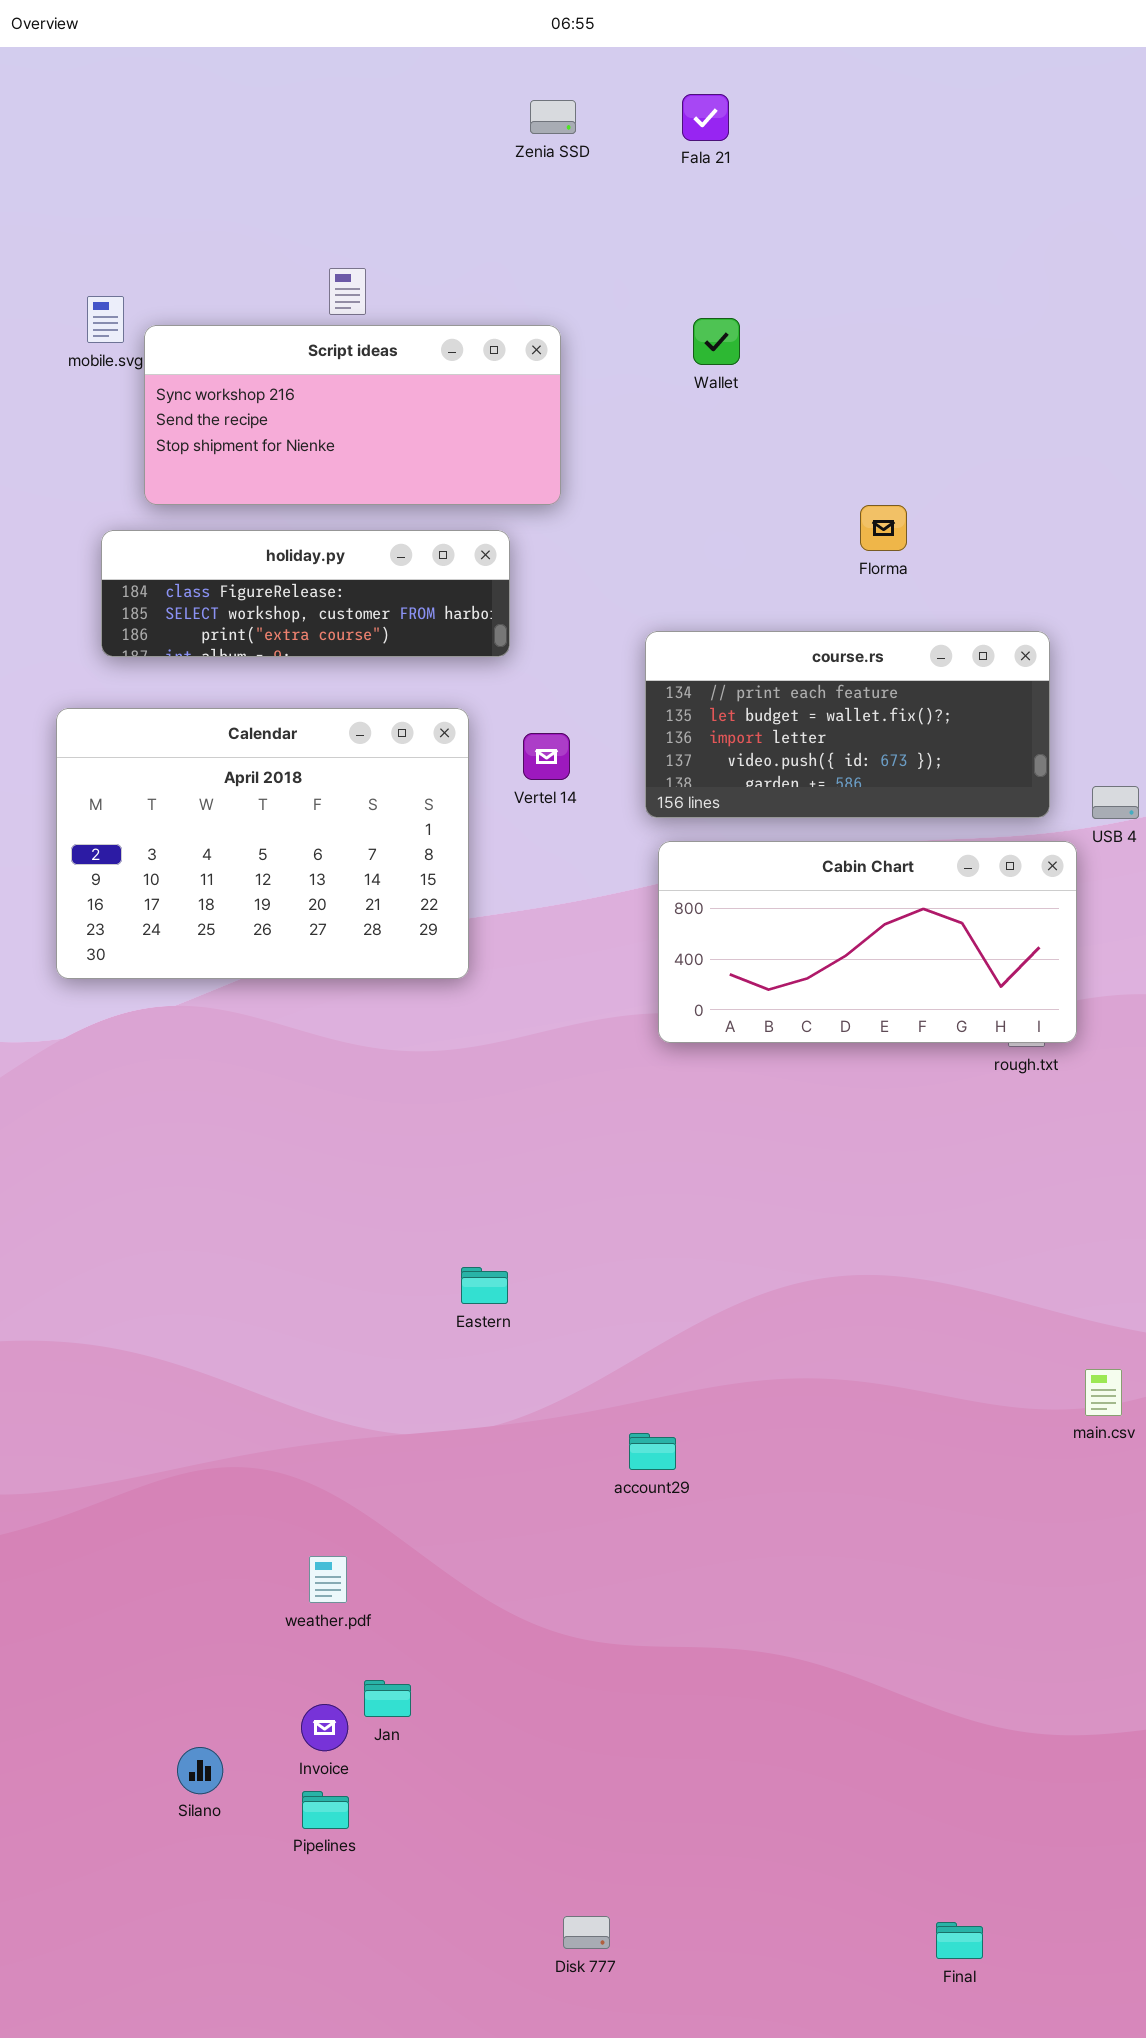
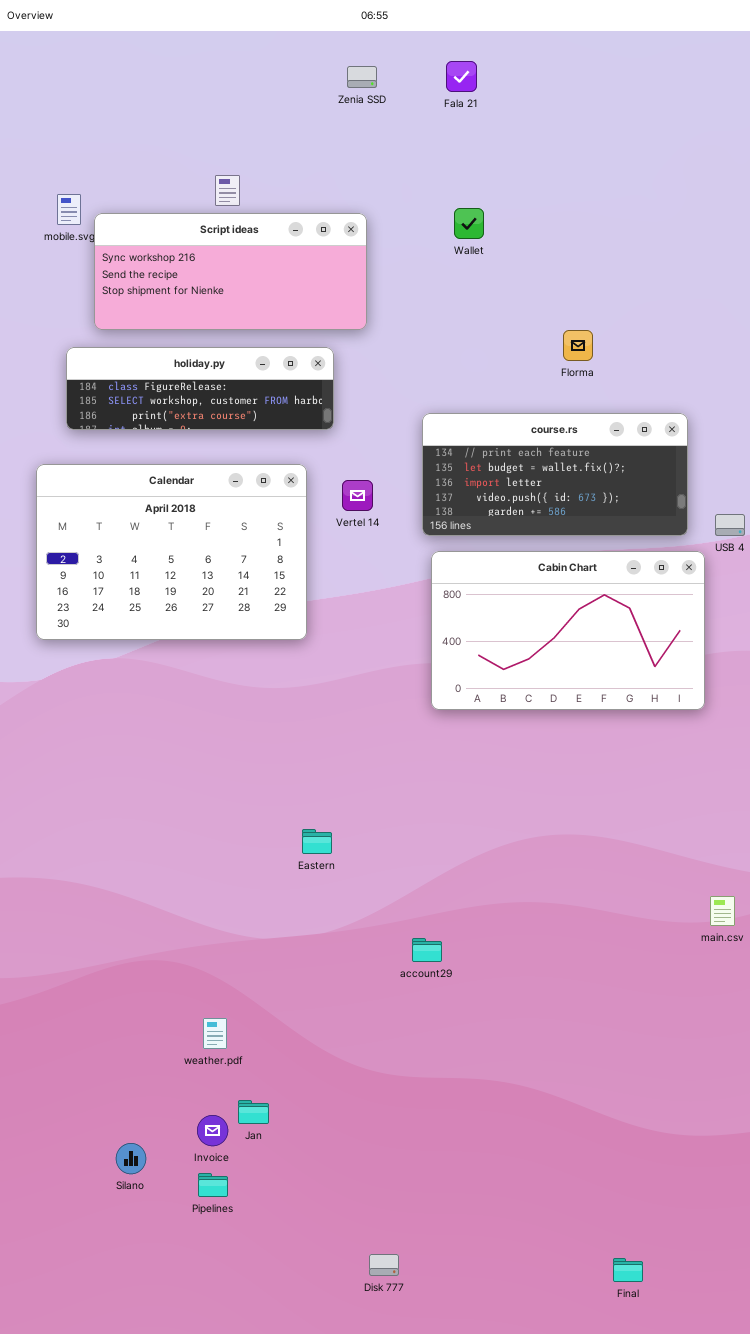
Cabin Chart: [658,841,1077,1043] -> [431,551,705,710], resized

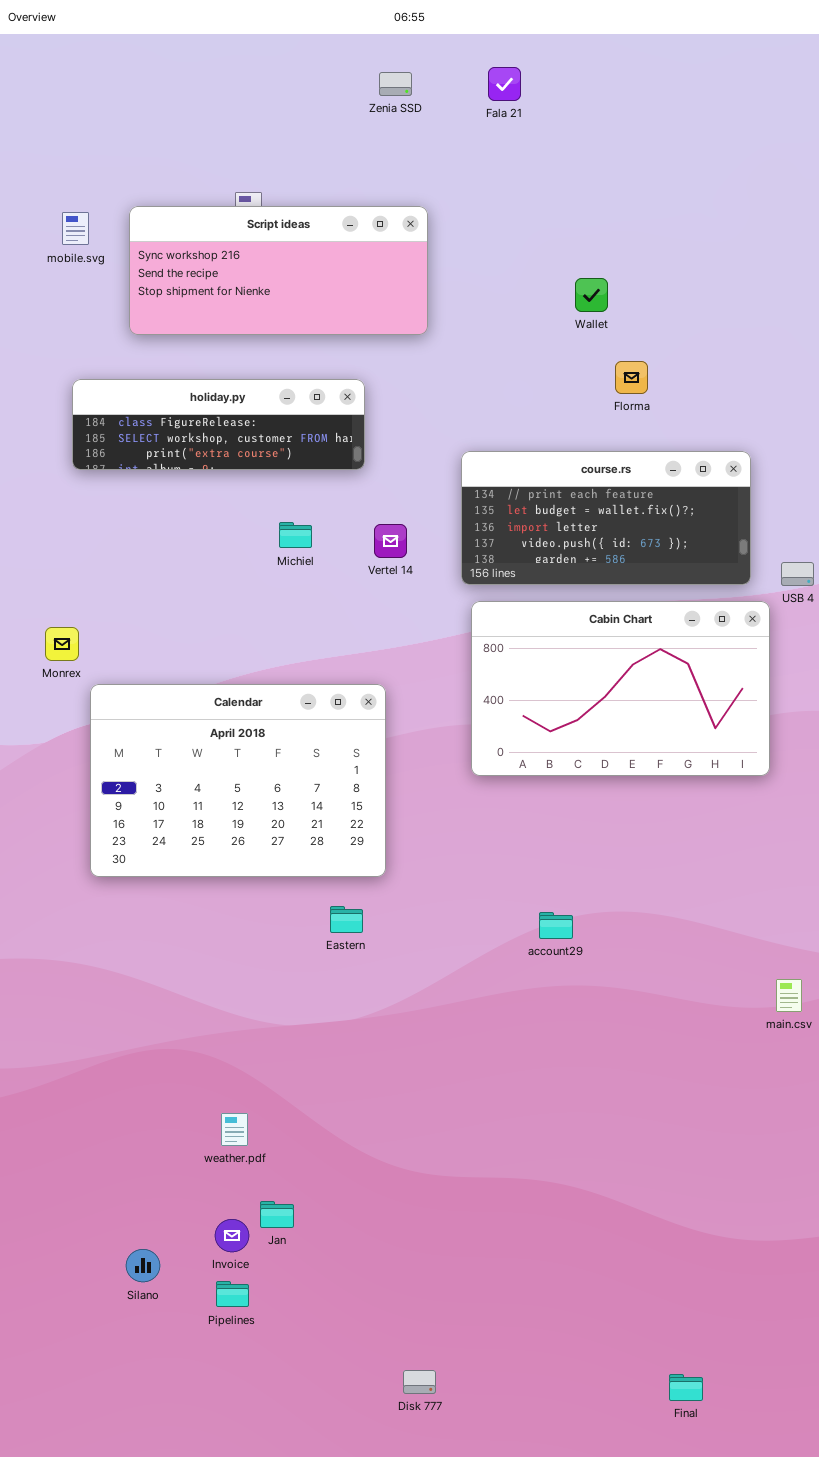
Wallet: [454,208,484,239] -> [575,278,608,312], moved
Script ideas: [94,213,367,330] -> [129,206,428,335], moved
Calendar: [36,464,307,640] -> [90,684,386,877], moved
account29: [412,938,442,962] -> [539,912,573,939], moved

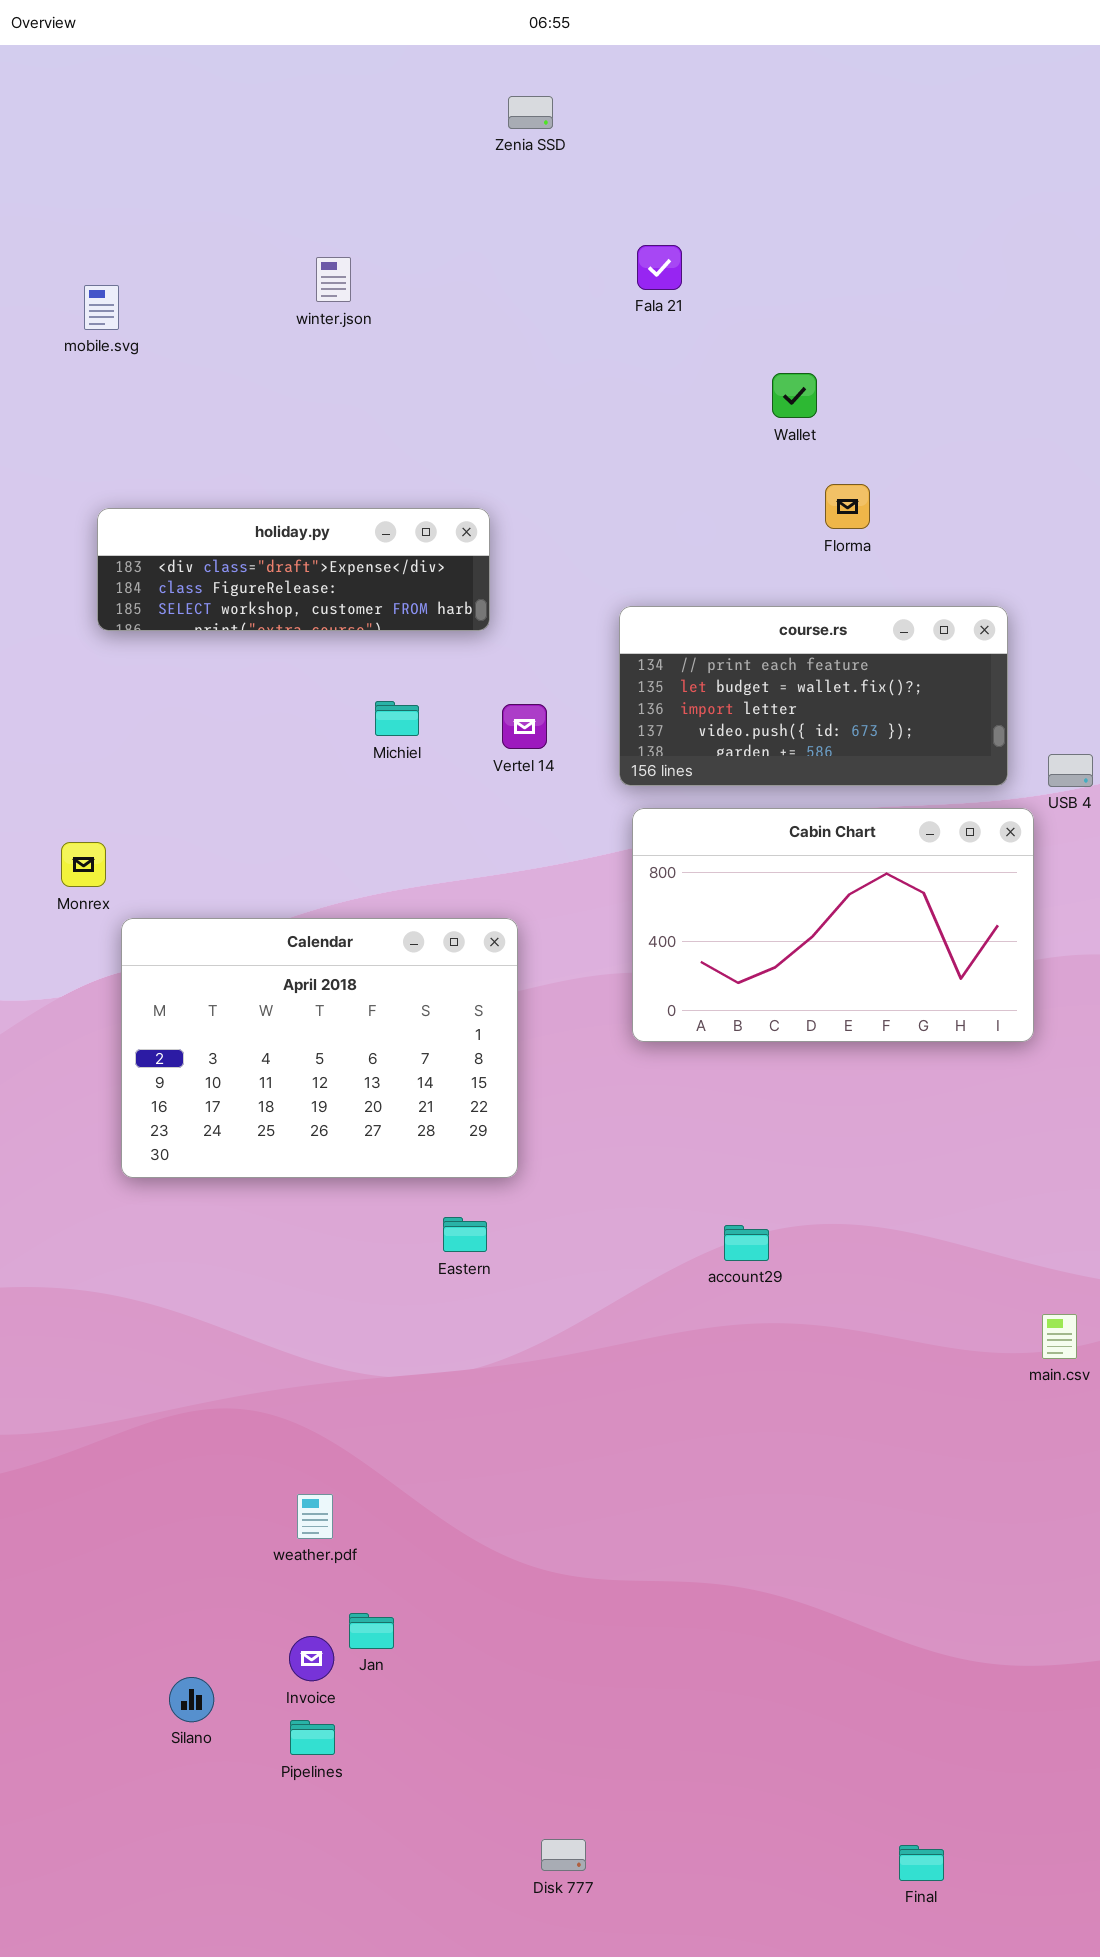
Fala 21: [488,67,521,101] -> [637,245,682,290], moved
Script ideas: [129,206,428,335] -> none, closed
holiday.py: [72,379,365,470] -> [97,508,490,631], scrolled up 1 row

